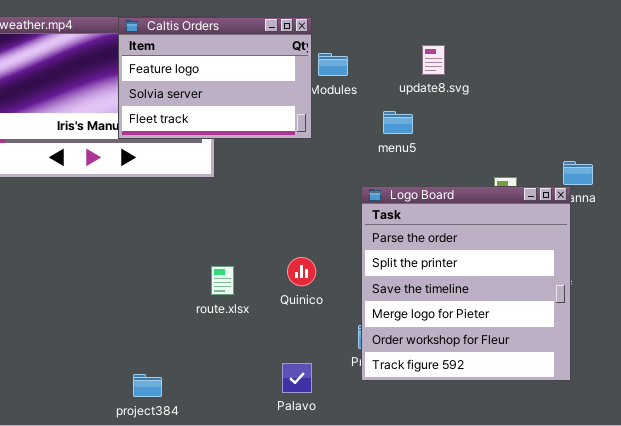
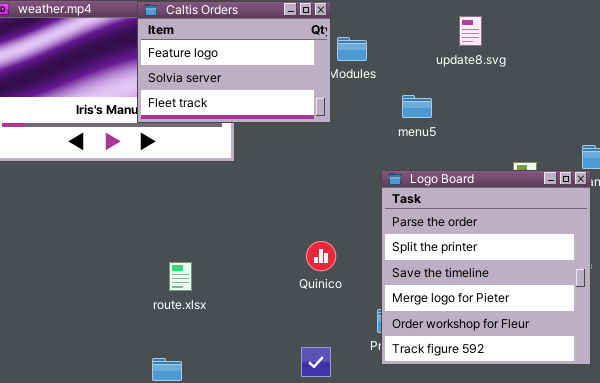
update8.svg: [422,45,445,75] -> [459,16,482,46], moved
route.xlsx: [211,266,234,295] -> [169,262,192,291], moved

